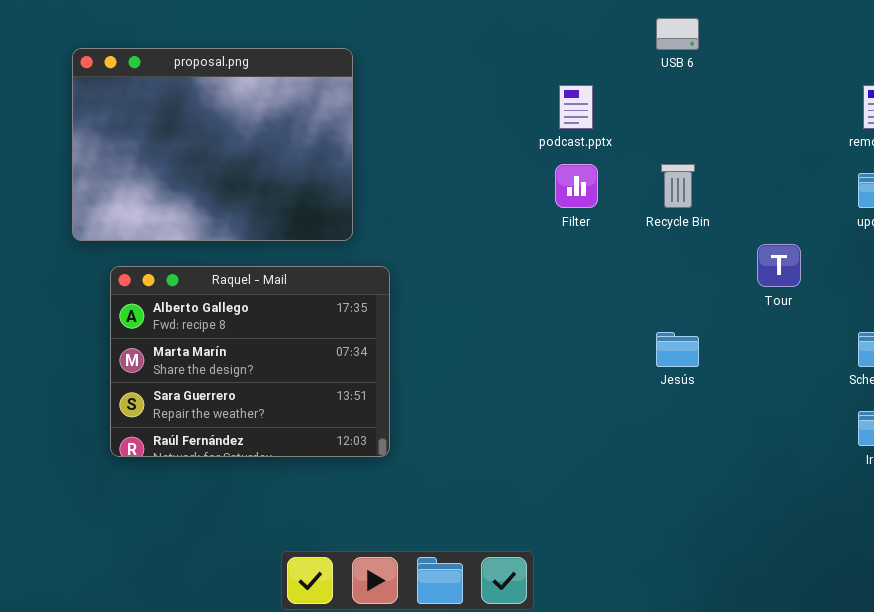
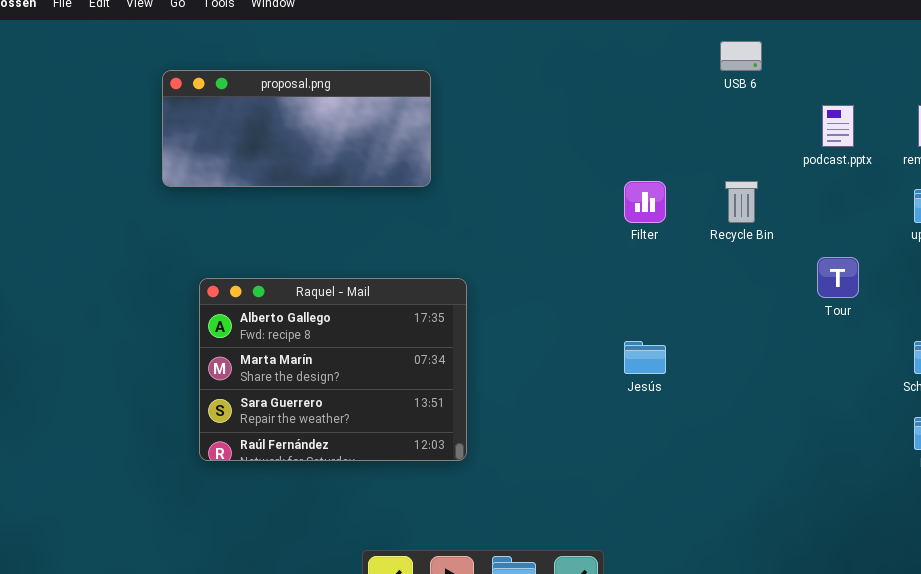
proposal.png: [72,48,353,241] -> [162,70,431,187], resized
podcast.pptx: [559,85,593,129] -> [822,105,854,147], moved
Jesús: [656,332,699,367] -> [624,341,666,374], moved

